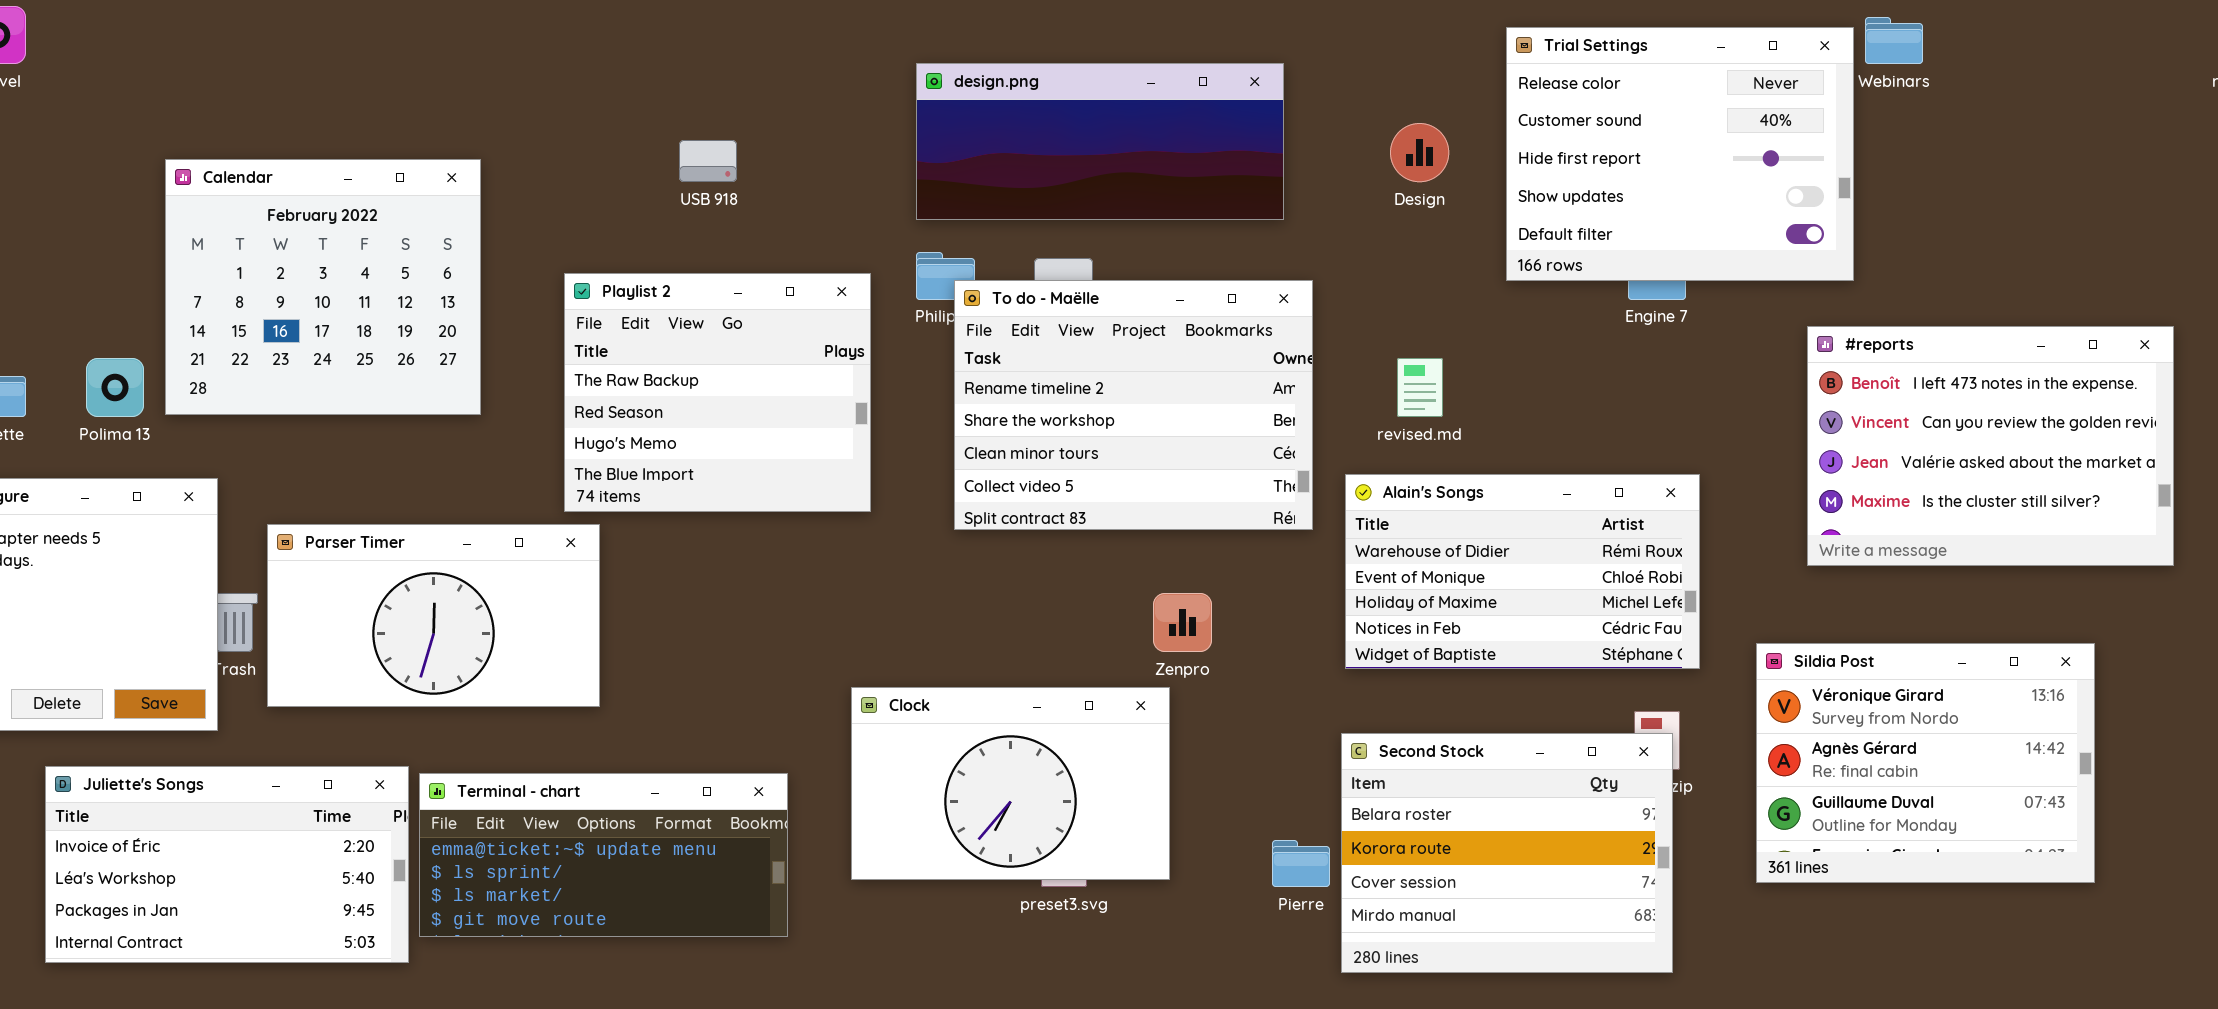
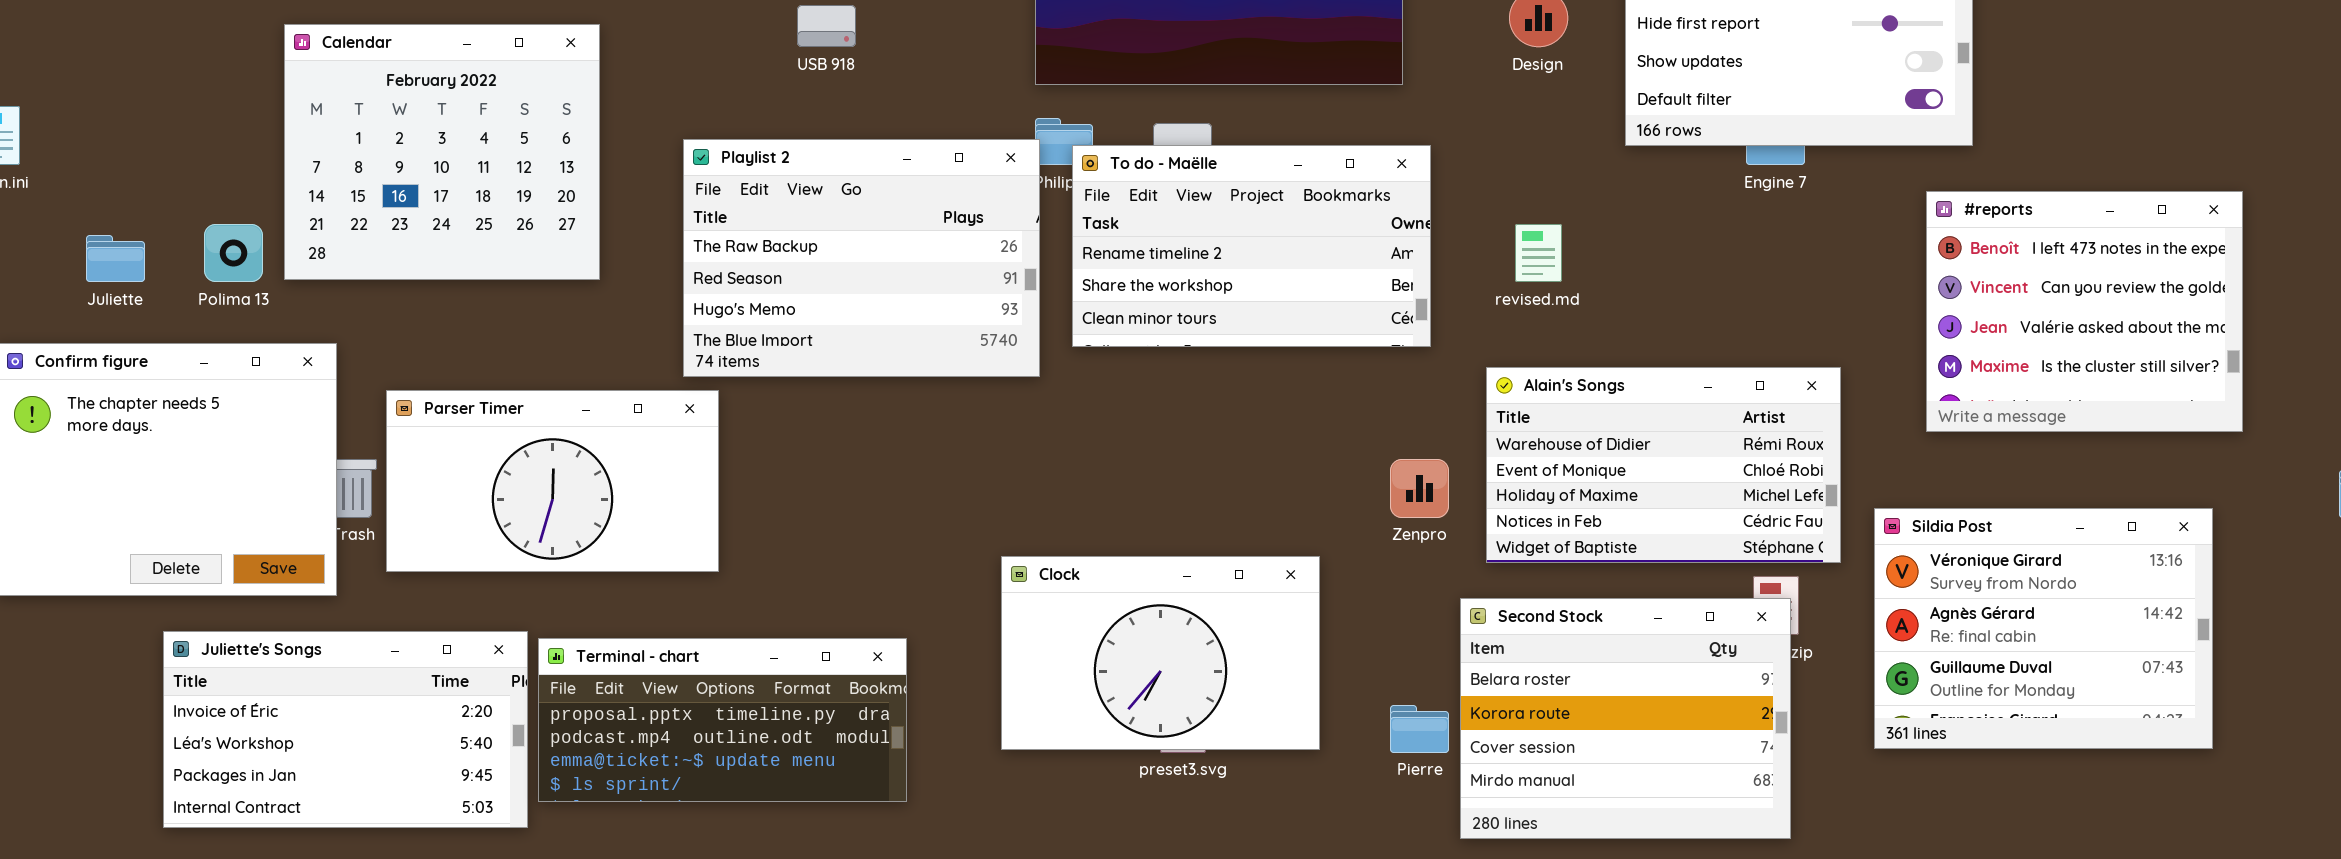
Playlist 2: [564,273,871,512] -> [683,139,1040,377], resized
To do - Maëlle: [954,280,1313,530] -> [1072,145,1431,347], resized
#reports: [1807,326,2174,566] -> [1926,191,2243,432], resized
Alain's Songs: [1345,474,1700,669] -> [1486,367,1841,563], moved
Zenpro: [1153,593,1212,652] -> [1390,459,1449,518], moved
Clock: [851,687,1170,880] -> [1001,556,1320,750], moved
Terminal - chart: [419,773,788,937] -> [538,638,907,802], scrolled up 2 rows

